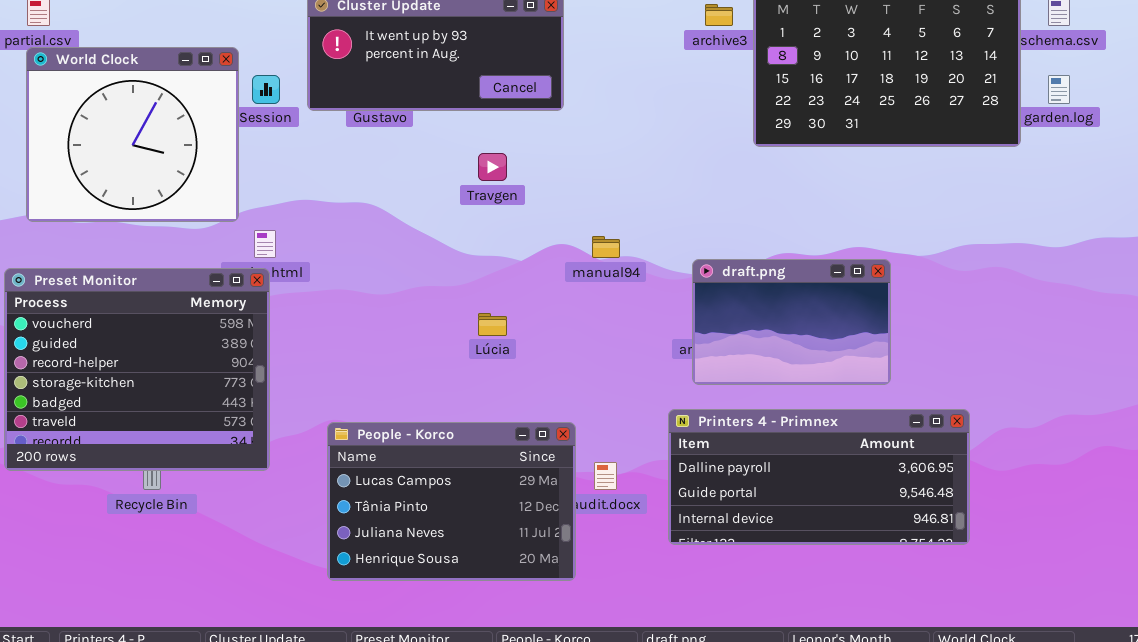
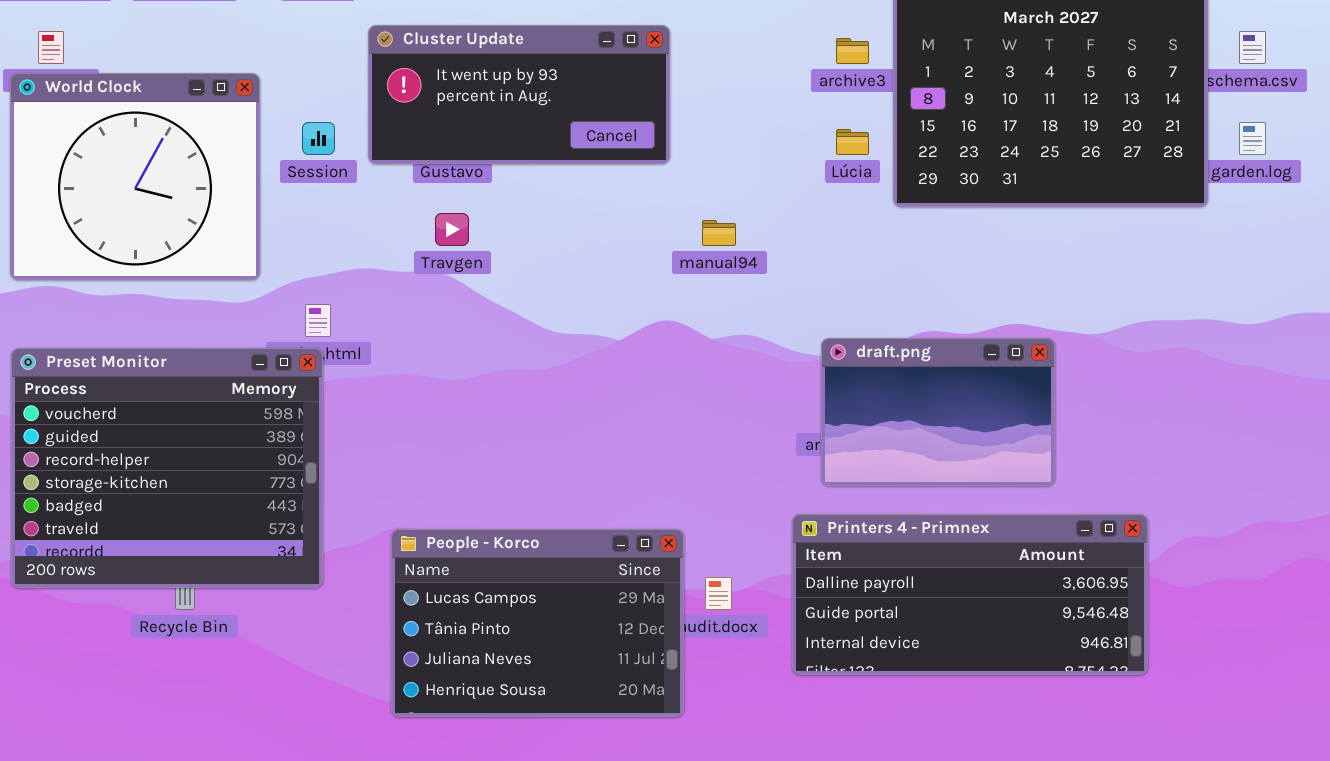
World Clock: [26,47,239,222] -> [10,73,260,280], moved
Travgen: [478,153,507,181] -> [435,213,469,246], moved
manual94: [592,236,620,258] -> [702,220,736,246], moved
Lúcia: [478,313,507,336] -> [836,129,869,155], moved

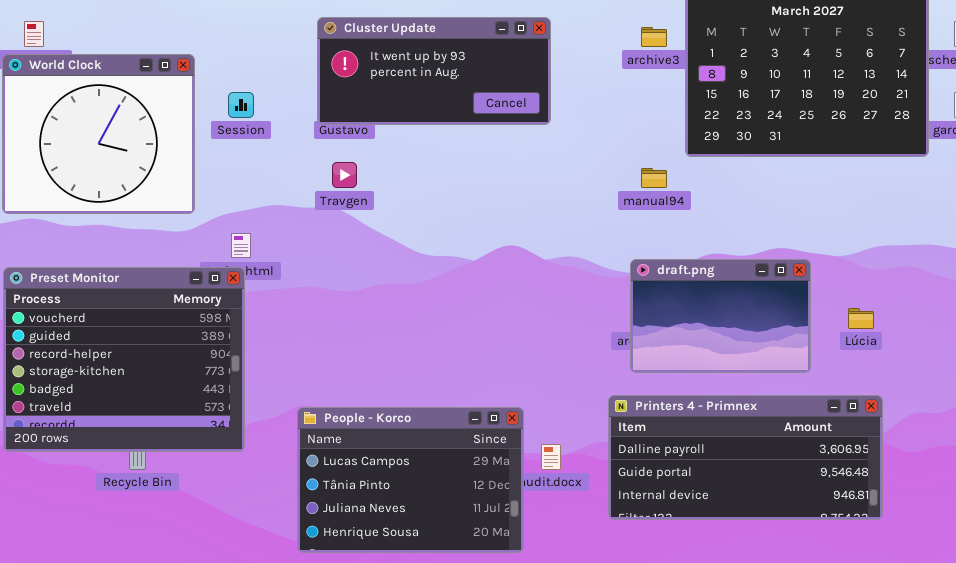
Cluster Update: [368,25,670,164] -> [317,17,551,125], moved
Lúcia: [836,129,869,155] -> [848,308,874,329], moved
manual94: [702,220,736,246] -> [641,168,667,188], moved

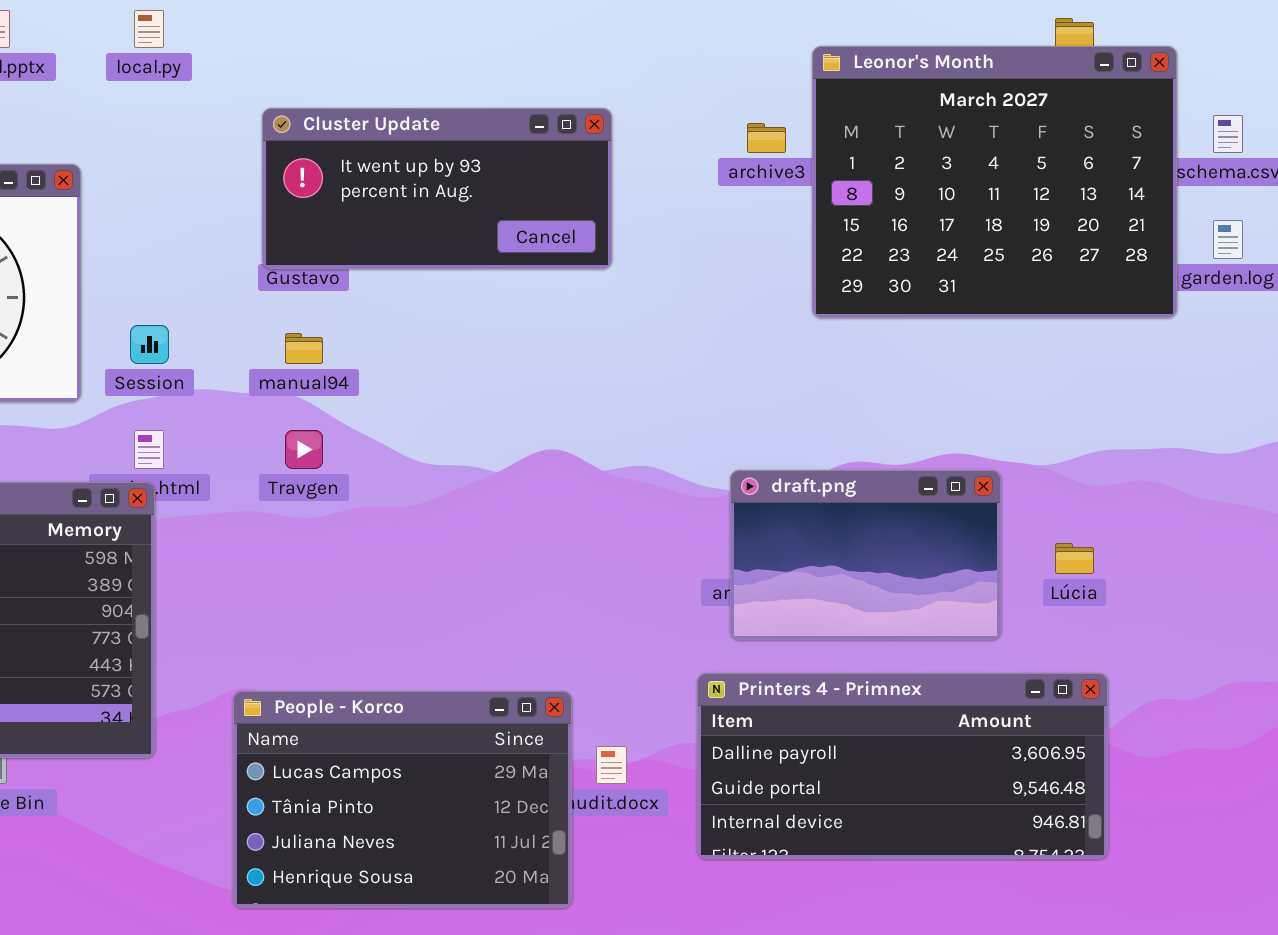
Session: [228,92,254,118] -> [130,325,169,364], moved
Travgen: [332,162,357,188] -> [285,430,323,469], moved
manual94: [641,168,667,188] -> [285,333,323,364], moved

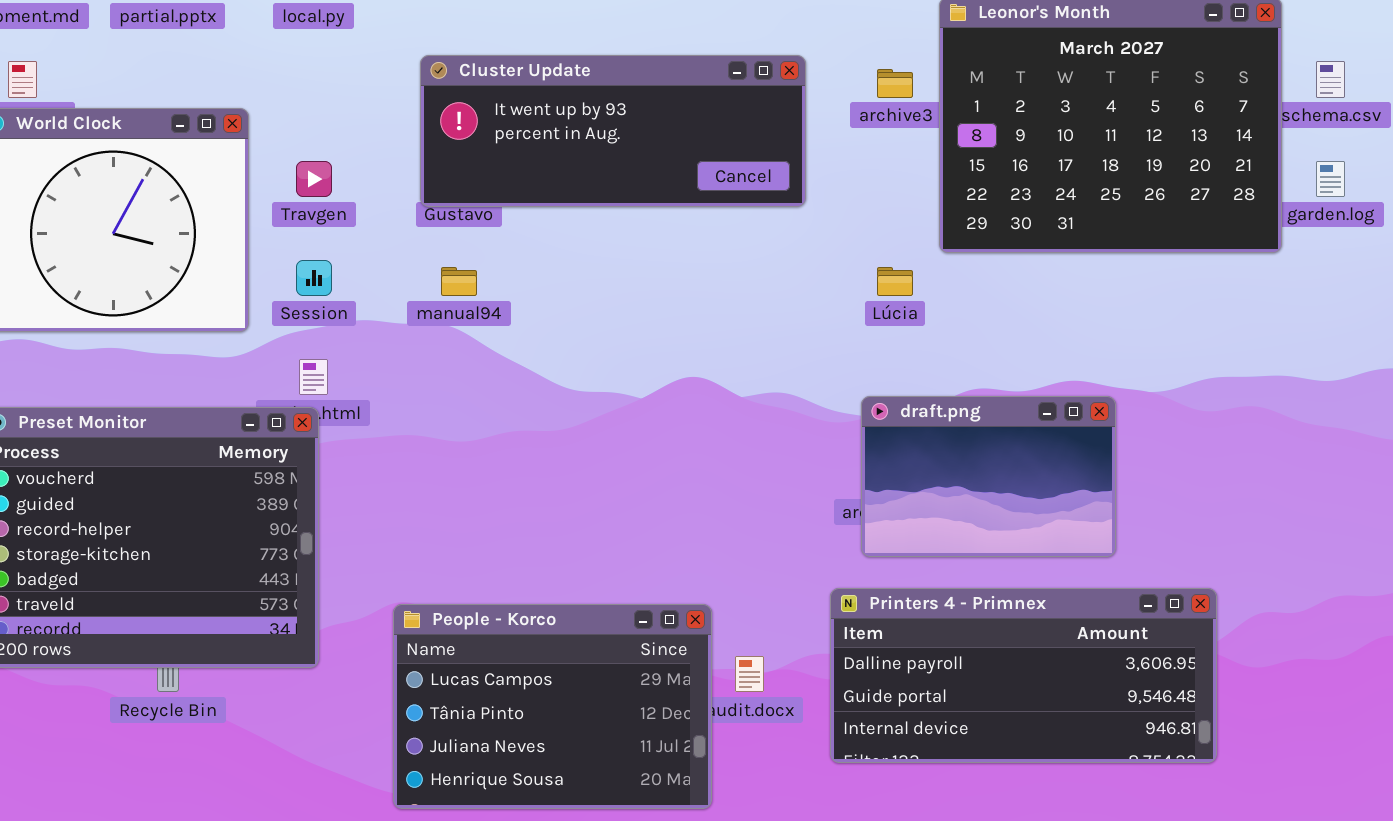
Cluster Update: [262,108,612,269] -> [420,55,806,207], resized
Travgen: [285,430,323,469] -> [296,161,332,197], moved
Lúcia: [1055,543,1094,574] -> [877,267,913,296], moved

